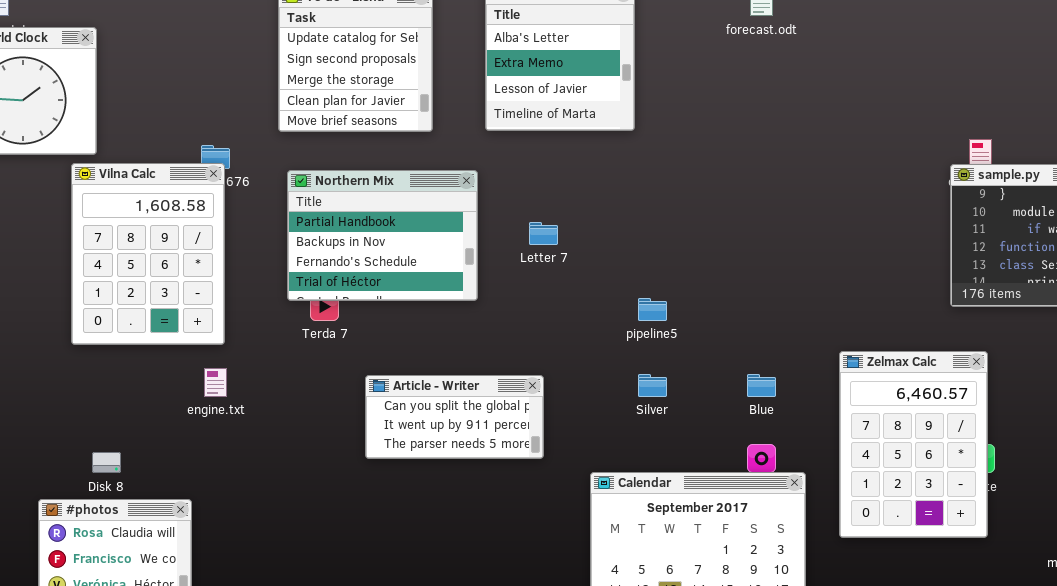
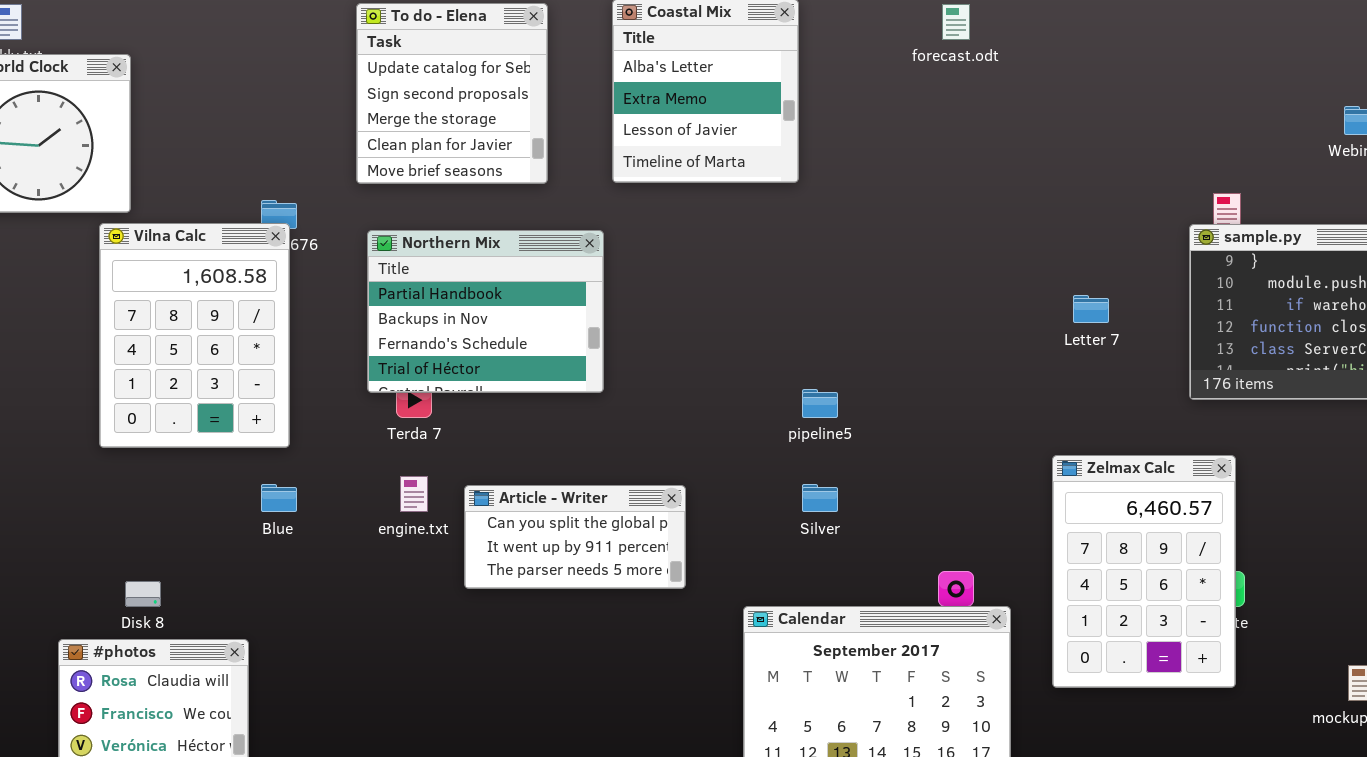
Letter 7: [529,222,558,245] -> [1073,295,1109,323], moved
engine.txt: [204,368,227,397] -> [400,476,428,512], moved
Blue: [747,374,776,397] -> [261,484,297,512], moved

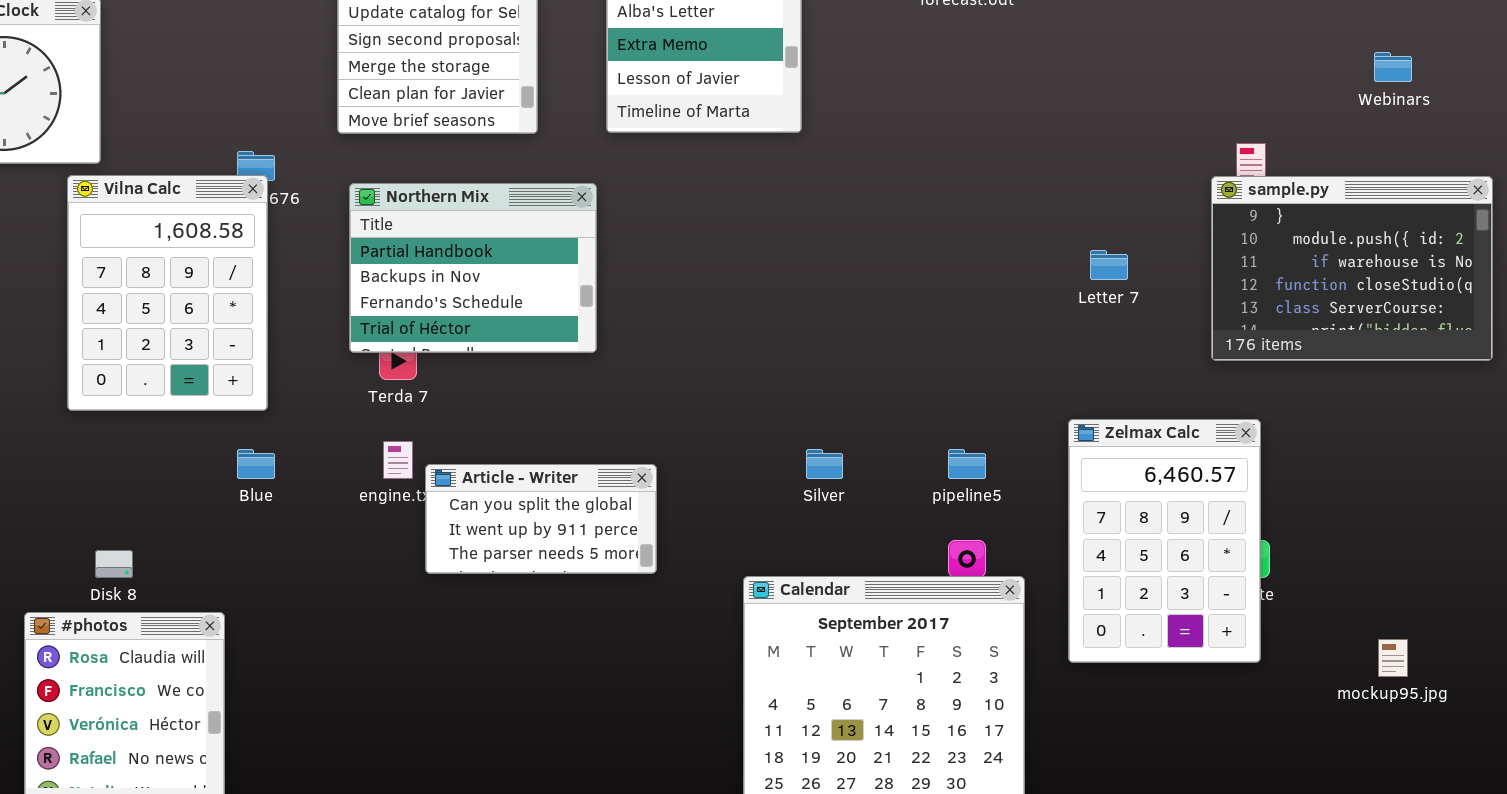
pipeline5: [802,389,838,418] -> [948,449,986,479], moved
Article - Writer: [464,485,686,589] -> [425,464,657,574], moved

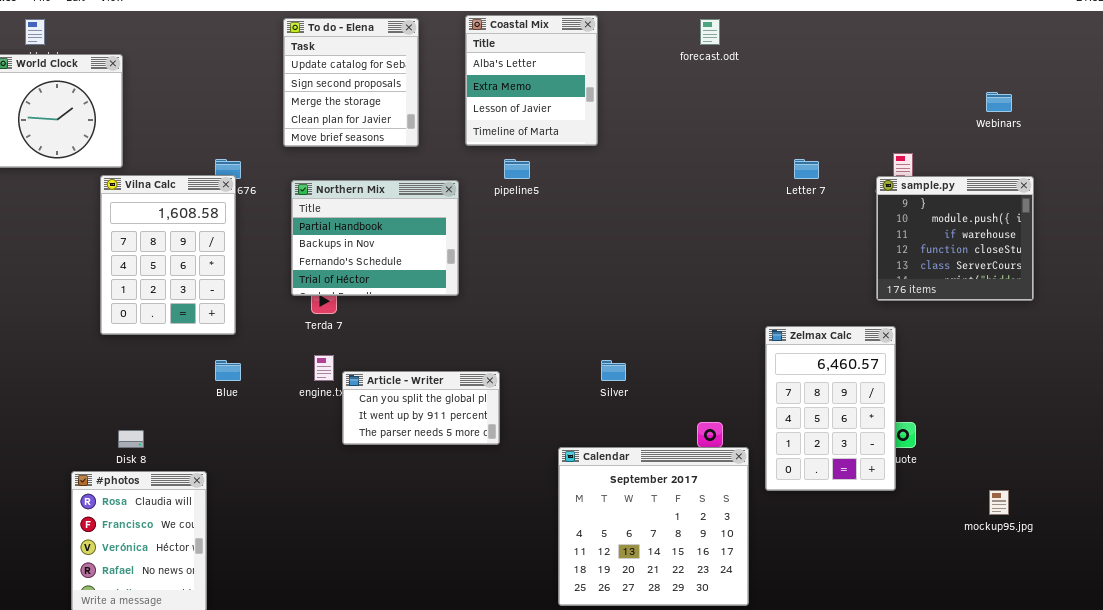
sample.py: [1211,176,1493,361] -> [876,176,1034,301], resized
Letter 7: [1090,250,1128,280] -> [794,159,819,179], moved
Zelmax Calc: [1068,419,1261,663] -> [765,326,896,491], moved
pipeline5: [948,449,986,479] -> [504,159,530,179], moved

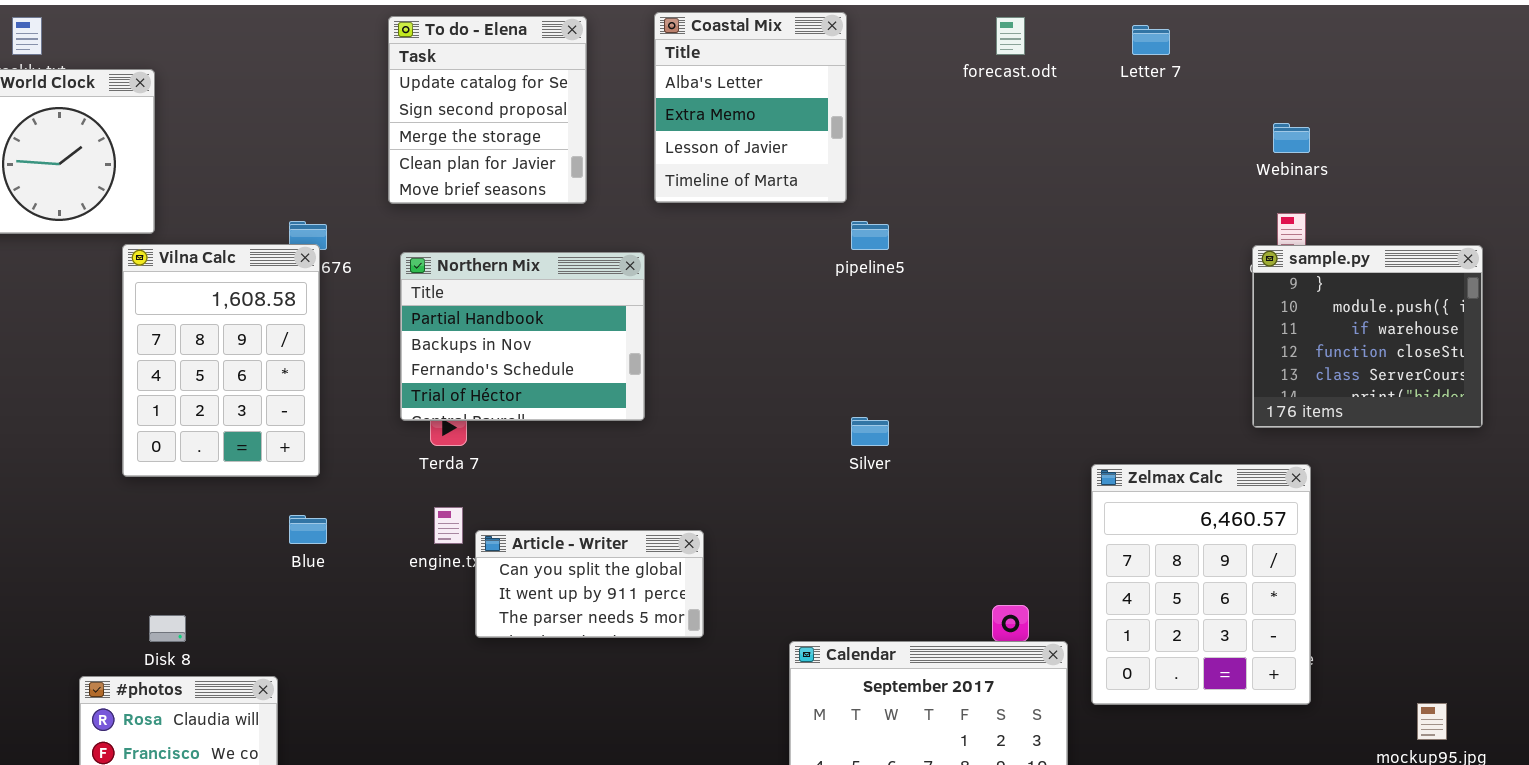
Webinars: [986,92,1012,112] -> [1273,123,1310,153], moved
pipeline5: [504,159,530,179] -> [851,221,889,250], moved
Letter 7: [794,159,819,179] -> [1132,25,1170,55], moved
Zelmax Calc: [765,326,896,491] -> [1091,464,1311,705], resized
Silver: [601,360,626,381] -> [851,417,889,446], moved

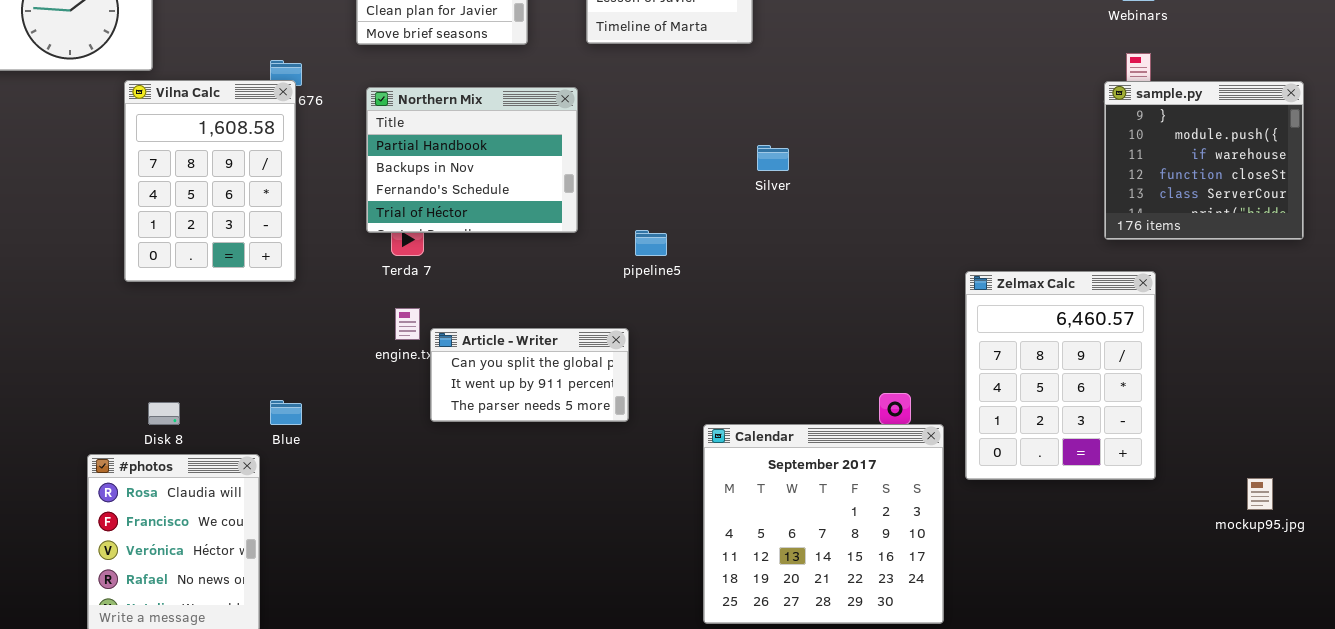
pipeline5: [851,221,889,250] -> [635,230,667,256], moved
Silver: [851,417,889,446] -> [757,145,789,171], moved
Blue: [289,515,327,544] -> [270,400,302,425], moved

